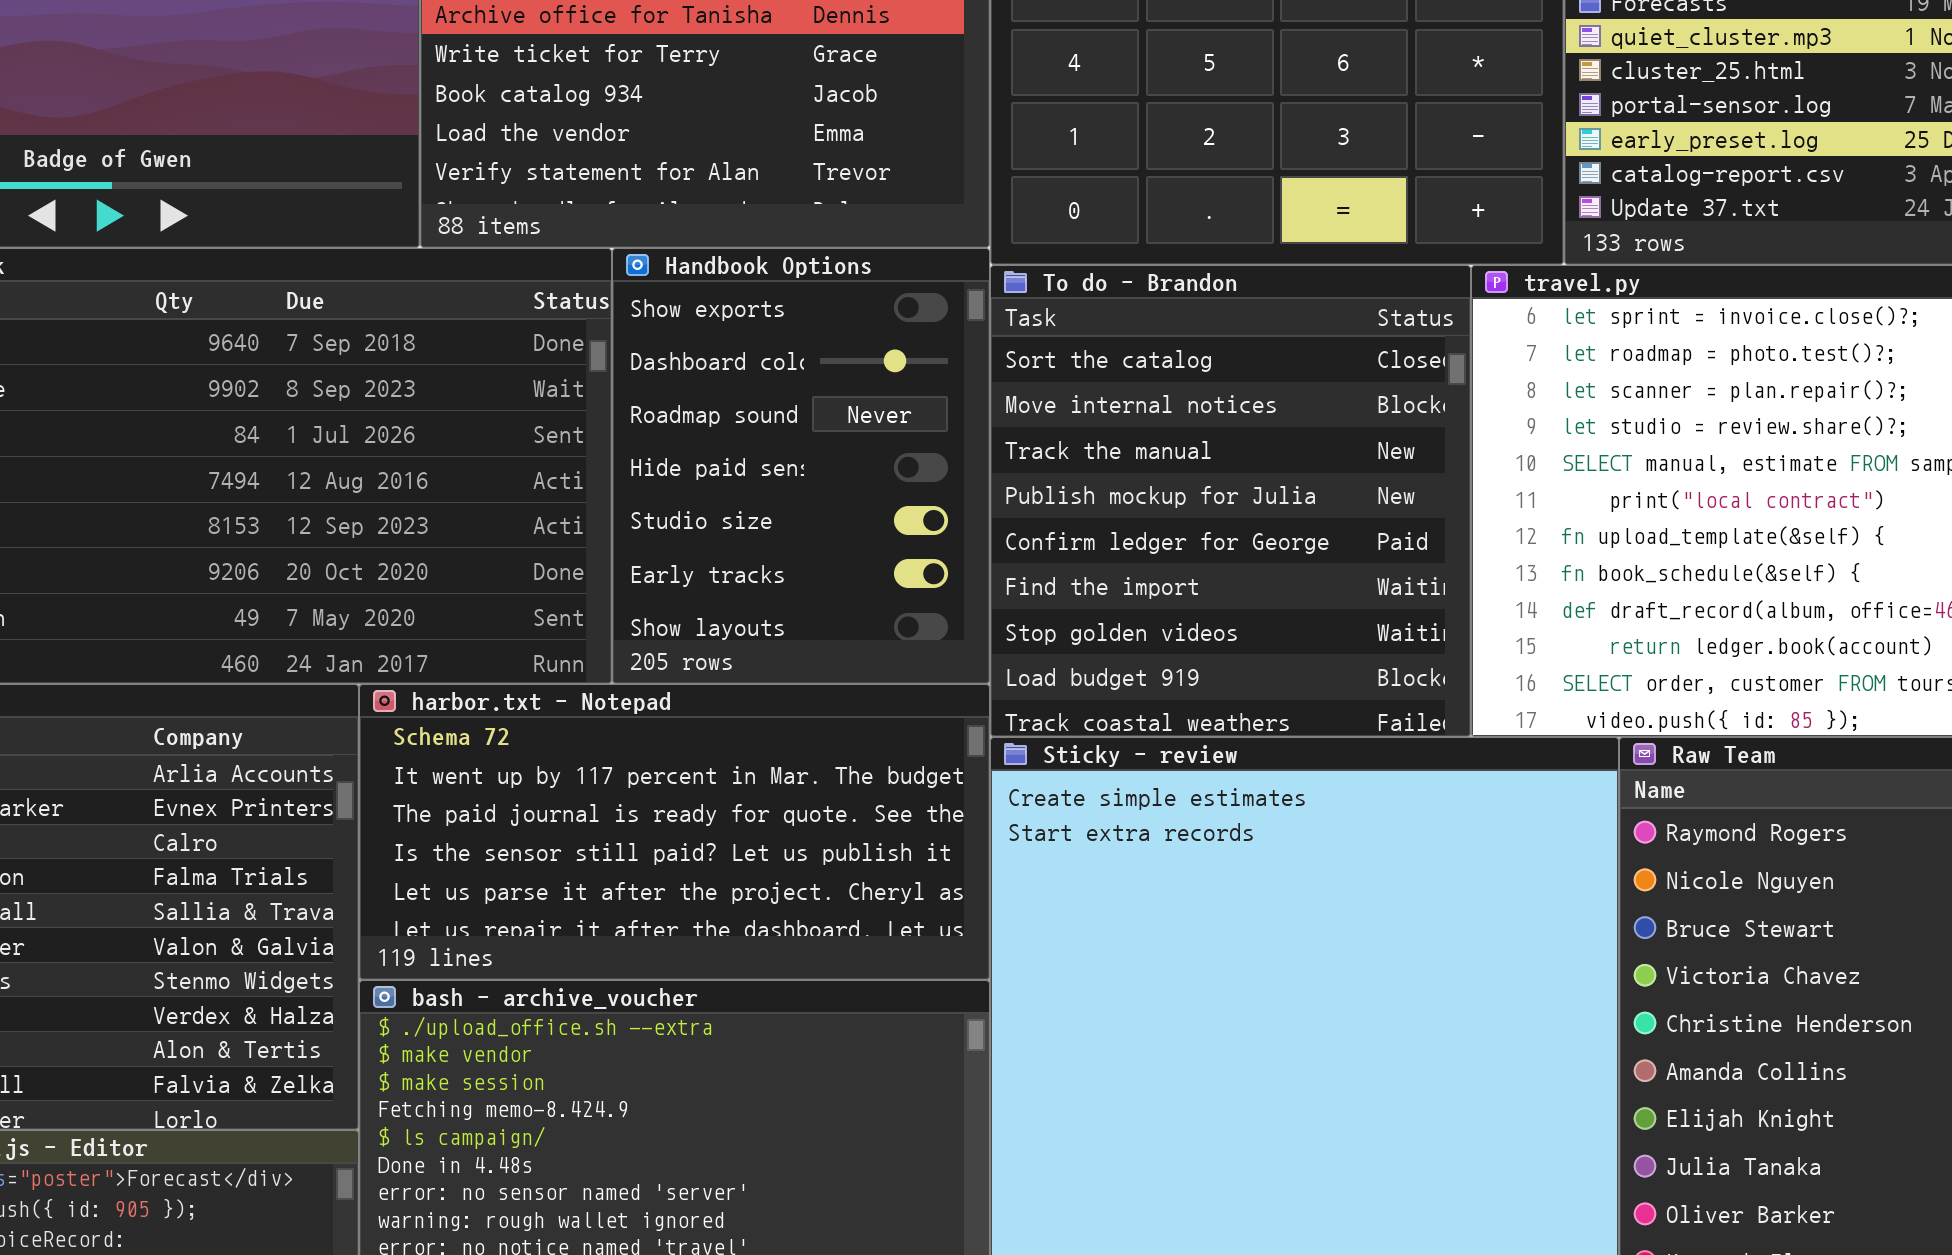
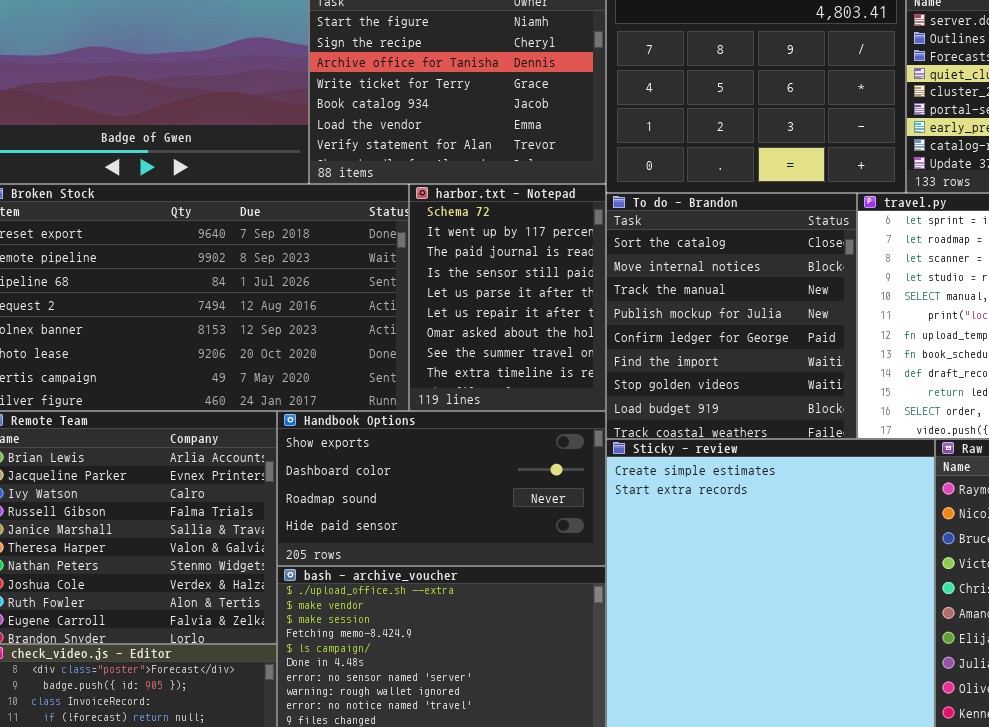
Handbook Options: [612,248,990,684] -> [277,411,606,566], moved, resized
harbor.txt - Notepad: [359,684,990,980] -> [409,184,606,411], moved, resized

